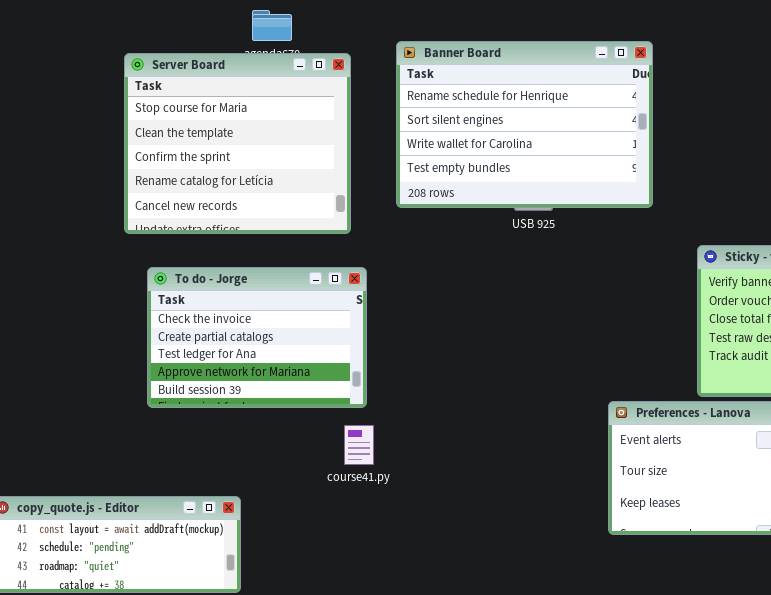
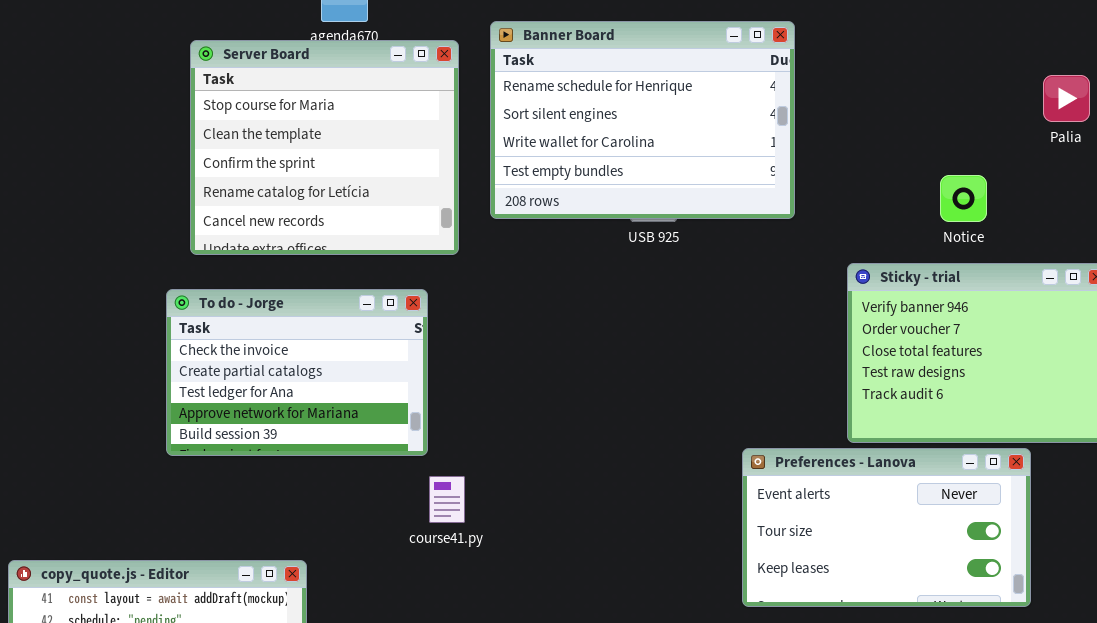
Server Board: [124,53,351,234] -> [190,40,459,255], moved
To do - Jorge: [147,267,367,408] -> [166,289,428,456], moved

